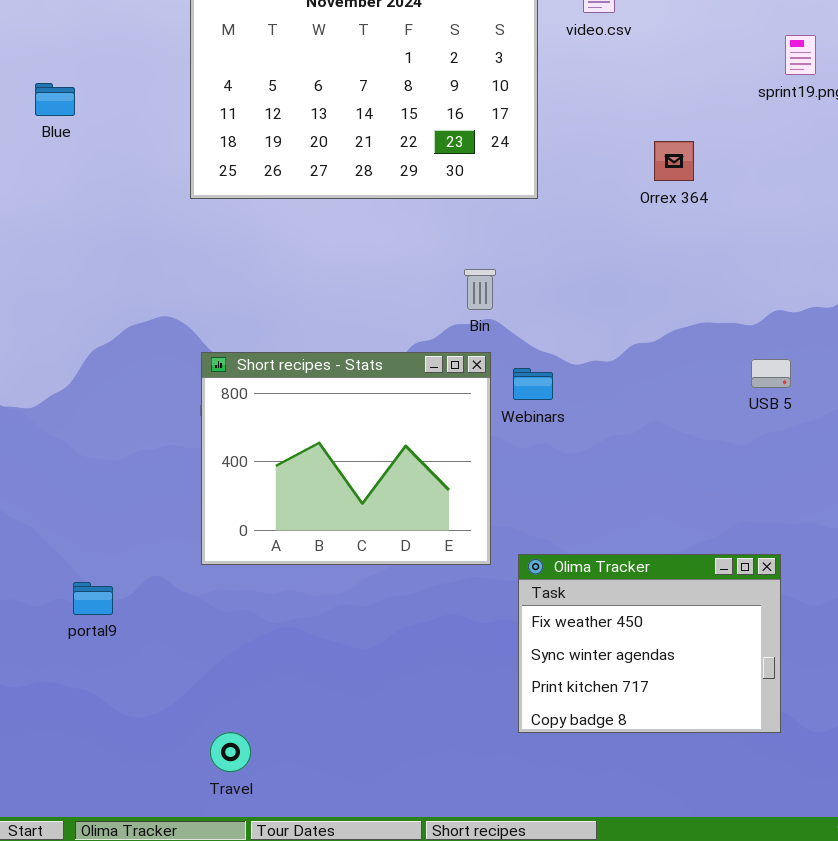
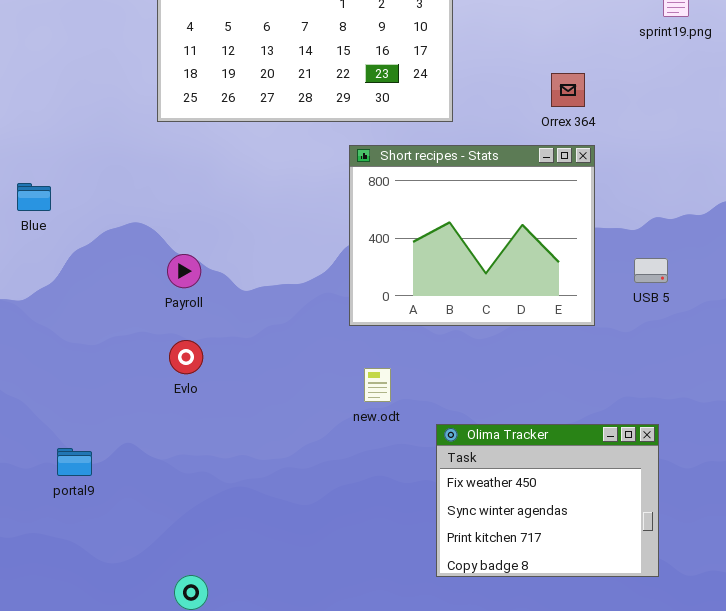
Blue: [35,83,75,116] -> [17,183,51,211], moved
Short recipes - Stats: [201,352,491,565] -> [349,145,595,326], moved

